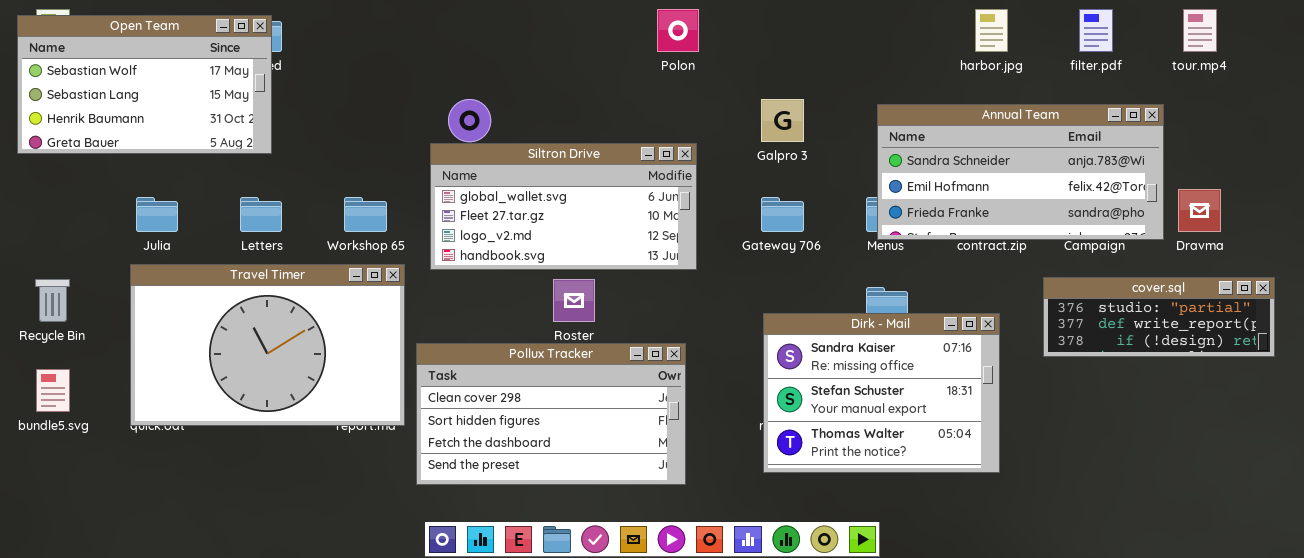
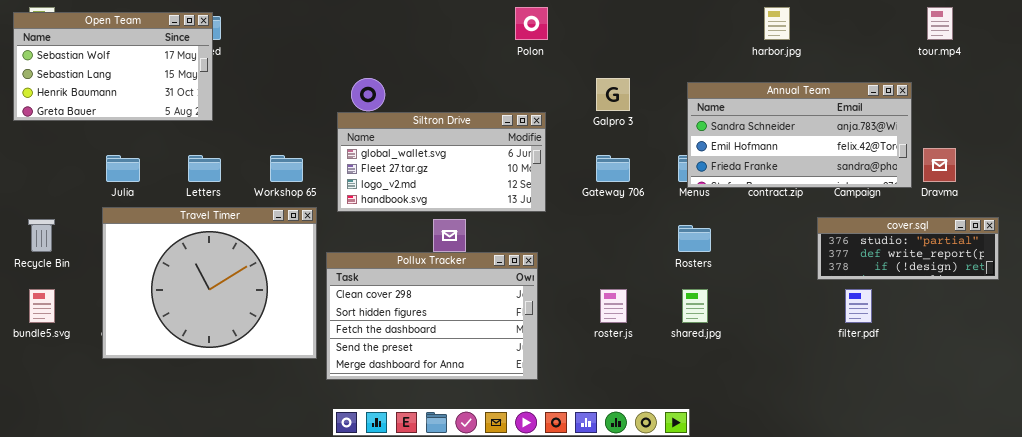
filter.pdf: [1079,9,1113,52] -> [845,289,872,323], moved
Travel Timer: [130,264,405,426] -> [102,207,317,359], resized
Dirk - Mail: [763,313,1000,473] -> none, closed
Pollux Tracker: [416,343,686,485] -> [326,252,538,380], resized

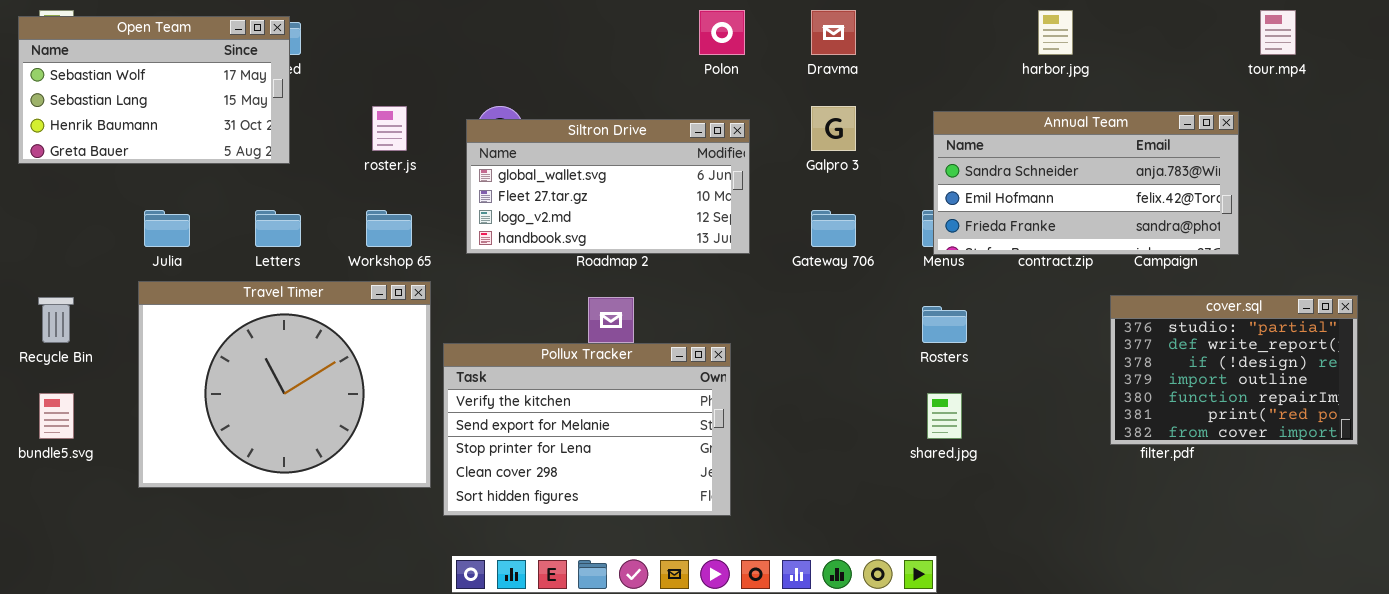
Siltron Drive: [337,112,546,212] -> [466,119,750,254], moved
Dravma: [923,148,956,182] -> [811,10,856,55], moved
cover.sql: [817,217,999,280] -> [1110,295,1358,445], resized
Pollux Tracker: [326,252,538,380] -> [443,343,731,516], scrolled up 3 rows
roster.js: [600,289,627,323] -> [372,106,407,151], moved

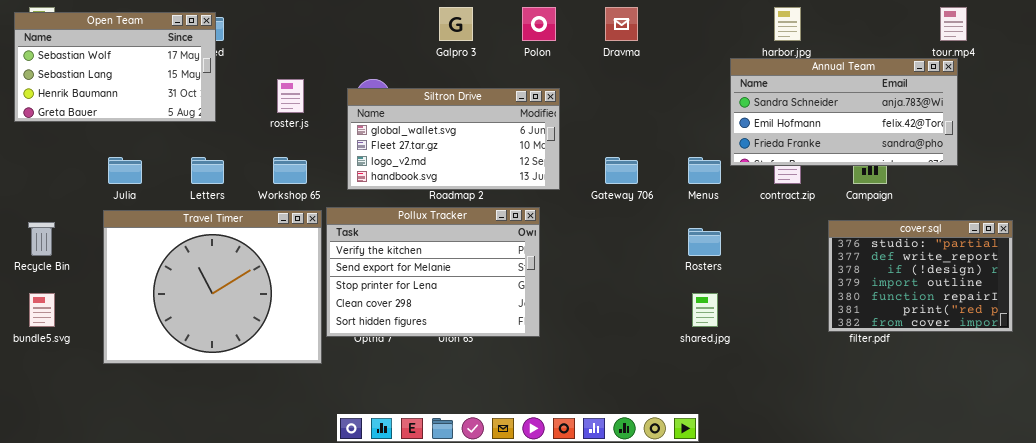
Galpro 3: [811,106,856,151] -> [439,7,473,41], moved
Annual Team: [933,111,1239,255] -> [730,58,958,166], moved
Pollux Tracker: [443,343,731,516] -> [326,207,540,337], moved

